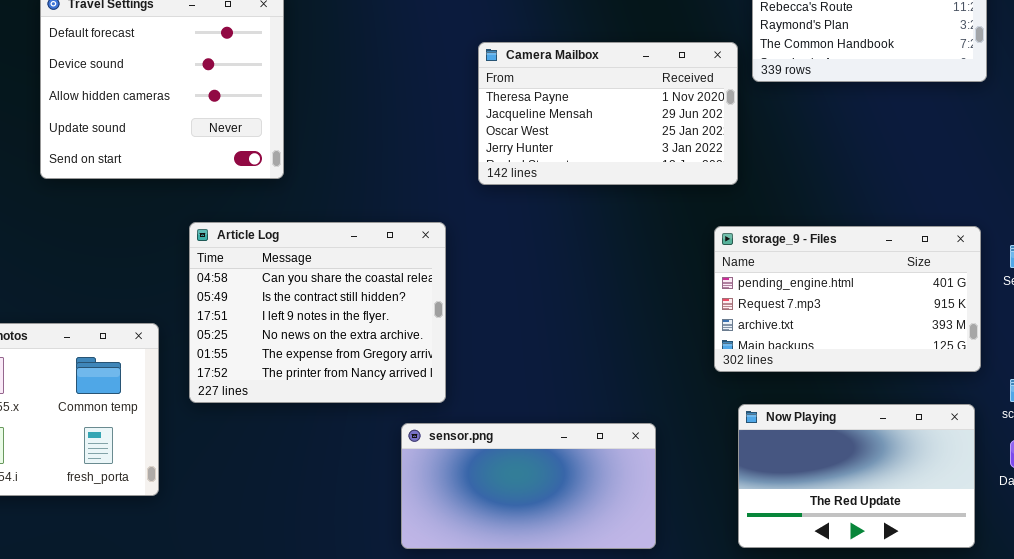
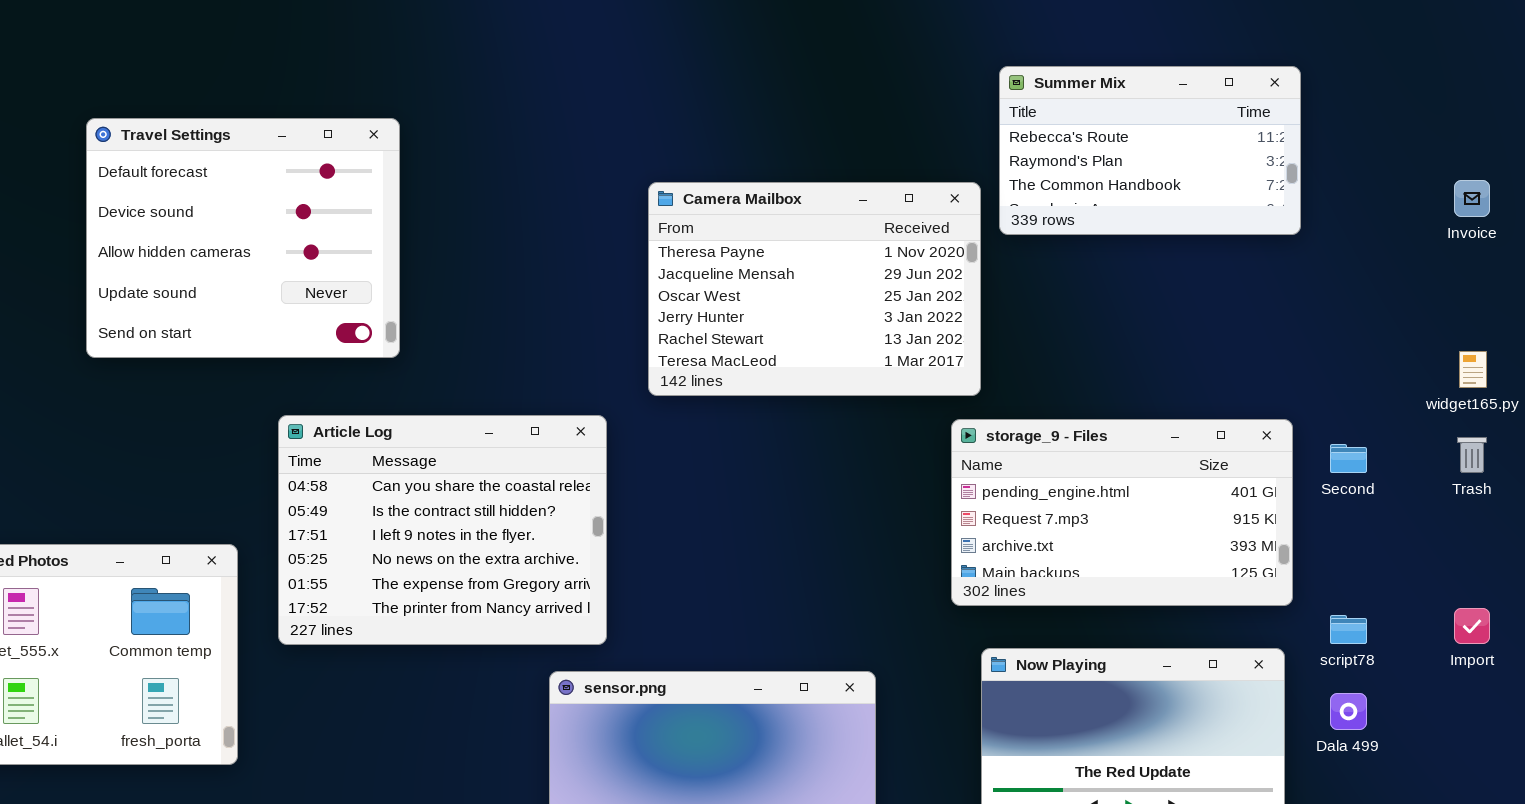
Camera Mailbox: [478,42,738,185] -> [648,182,981,396], resized

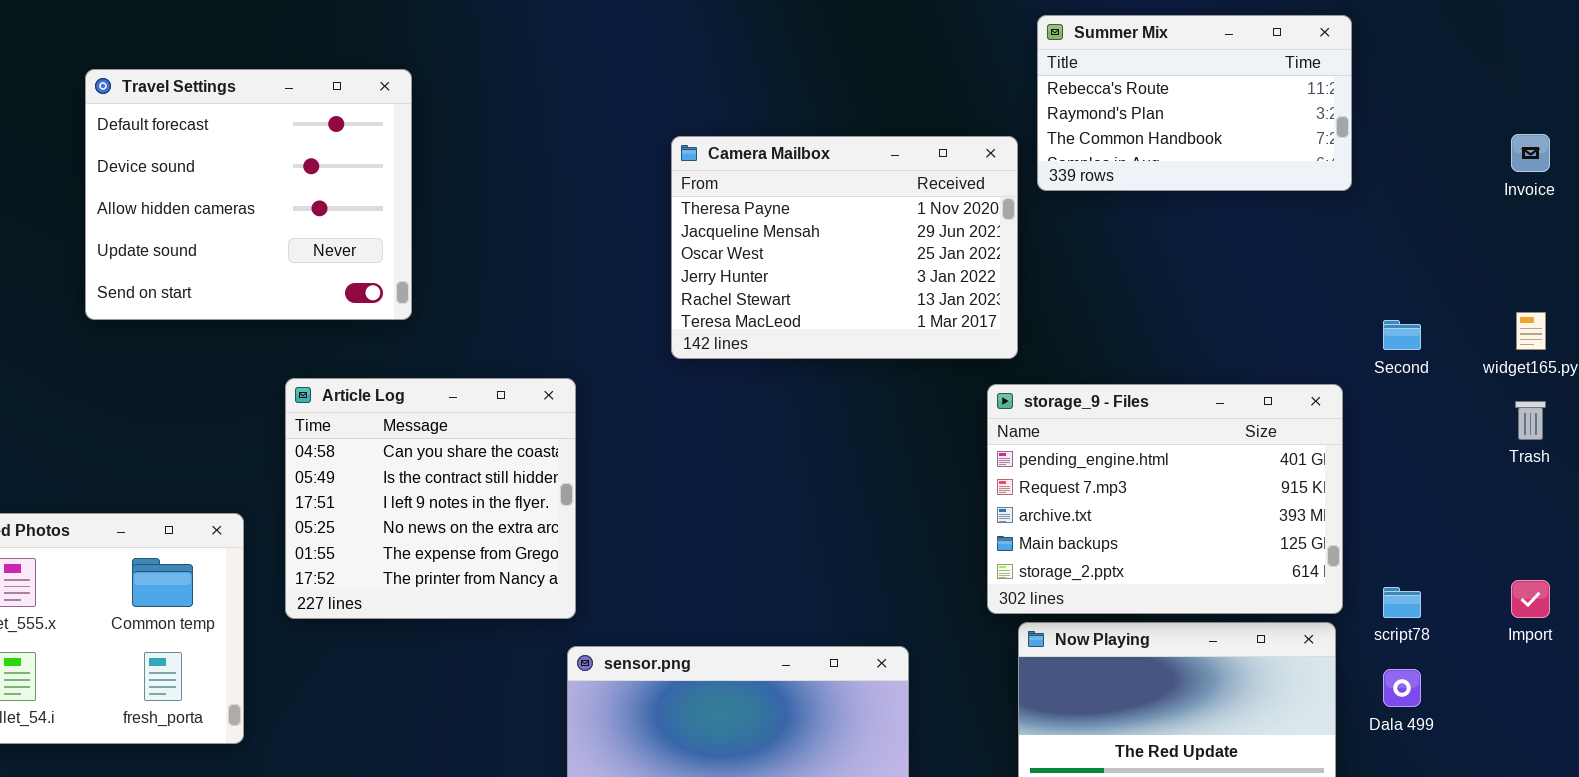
Article Log: [278,415,607,645] -> [285,378,576,619], resized
storage_9 - Files: [951,419,1293,606] -> [987,384,1343,614], resized
Second: [1330,444,1367,473] -> [1383,320,1421,350], moved

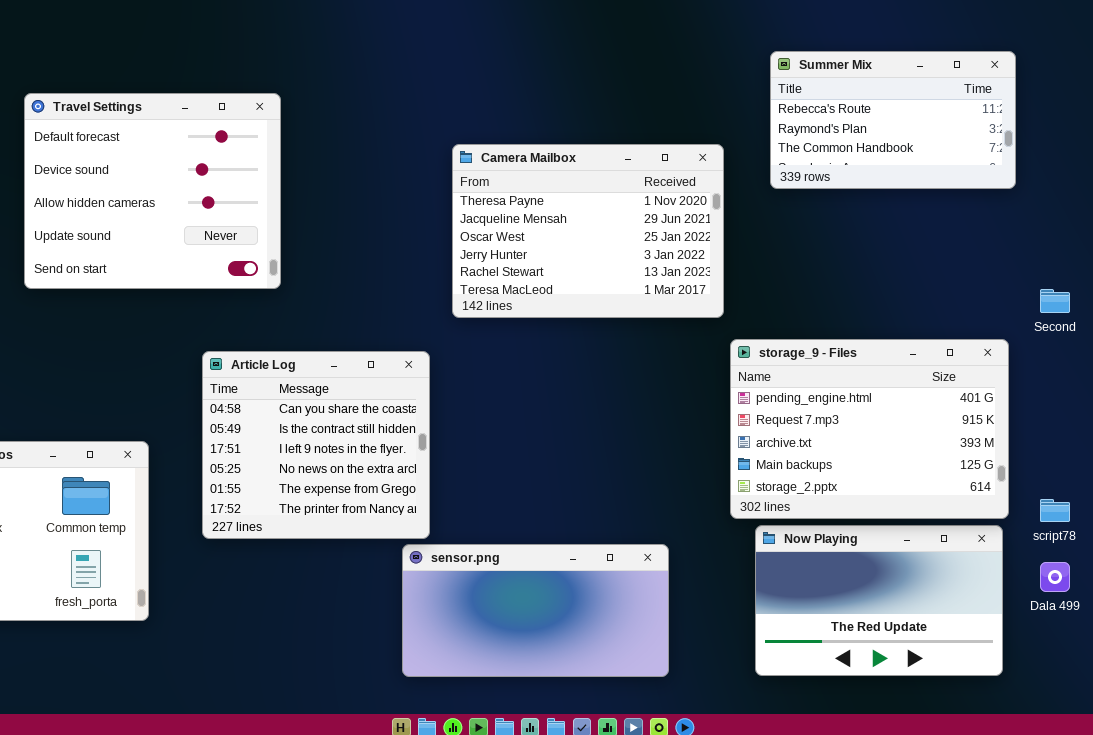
Camera Mailbox: [671,136,1018,359] -> [452,144,724,318], moved
Article Log: [285,378,576,619] -> [202,351,430,539], moved

